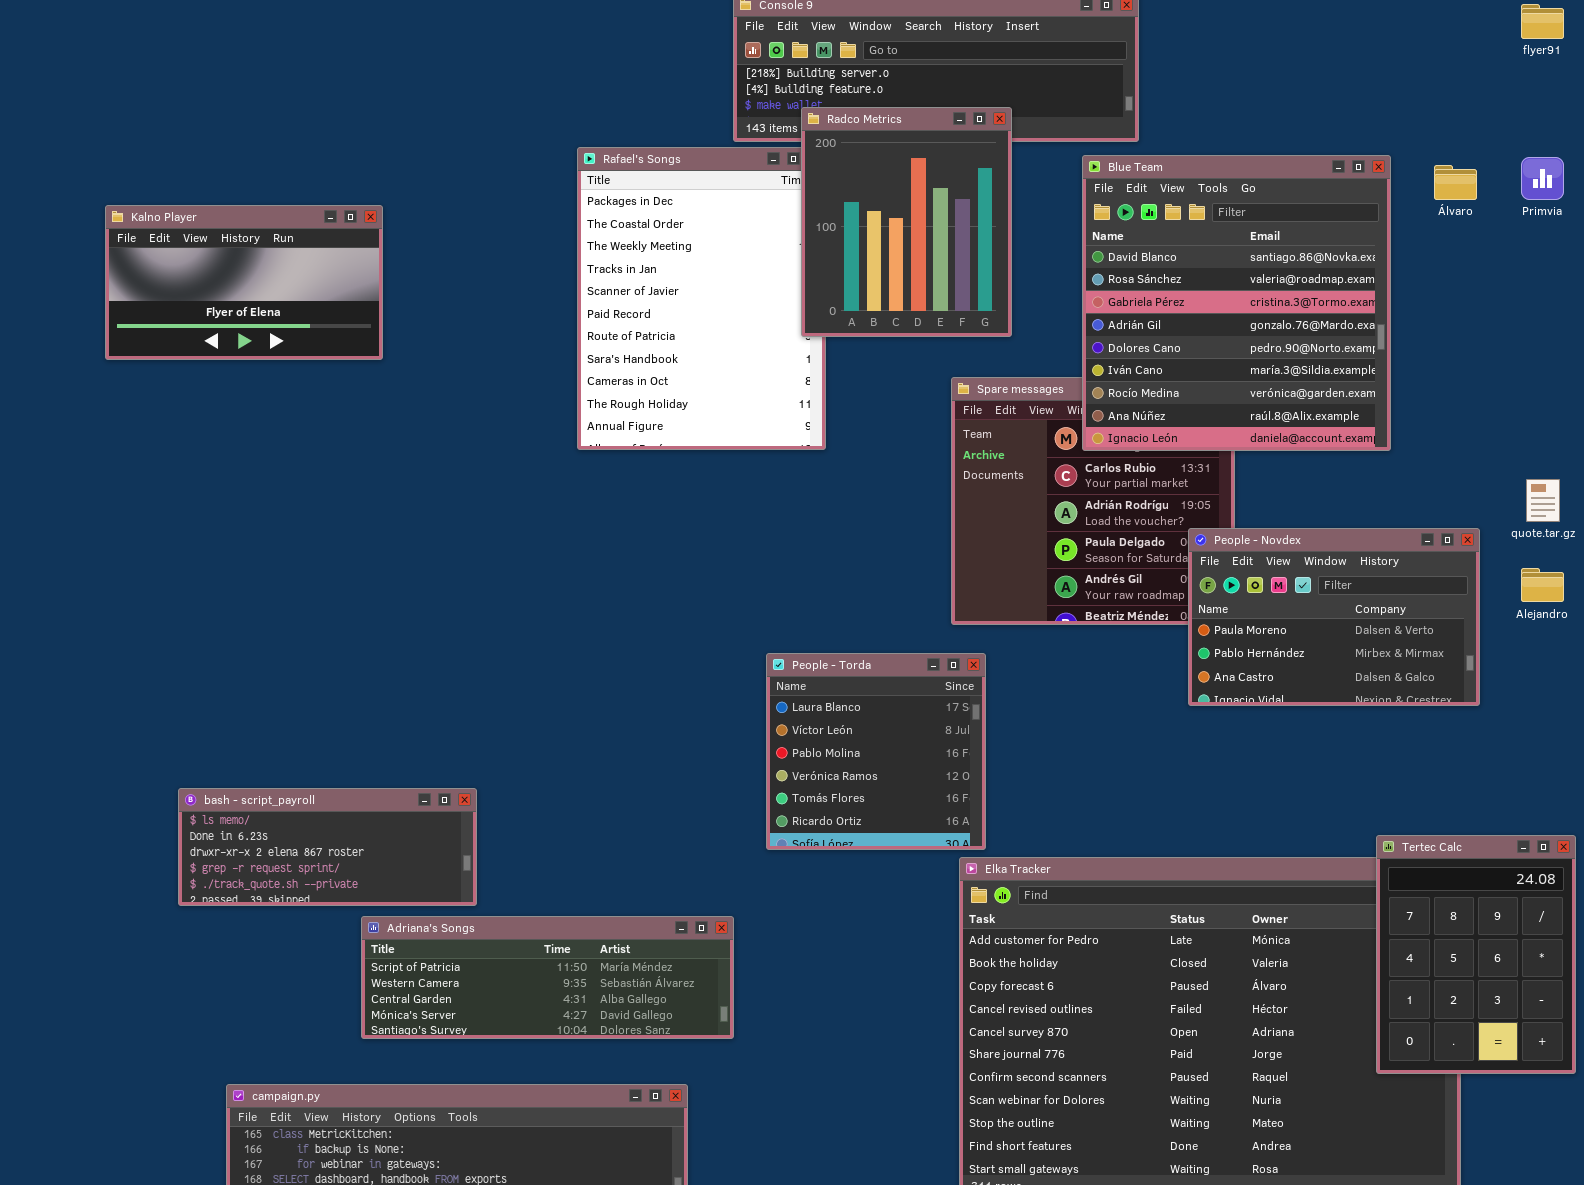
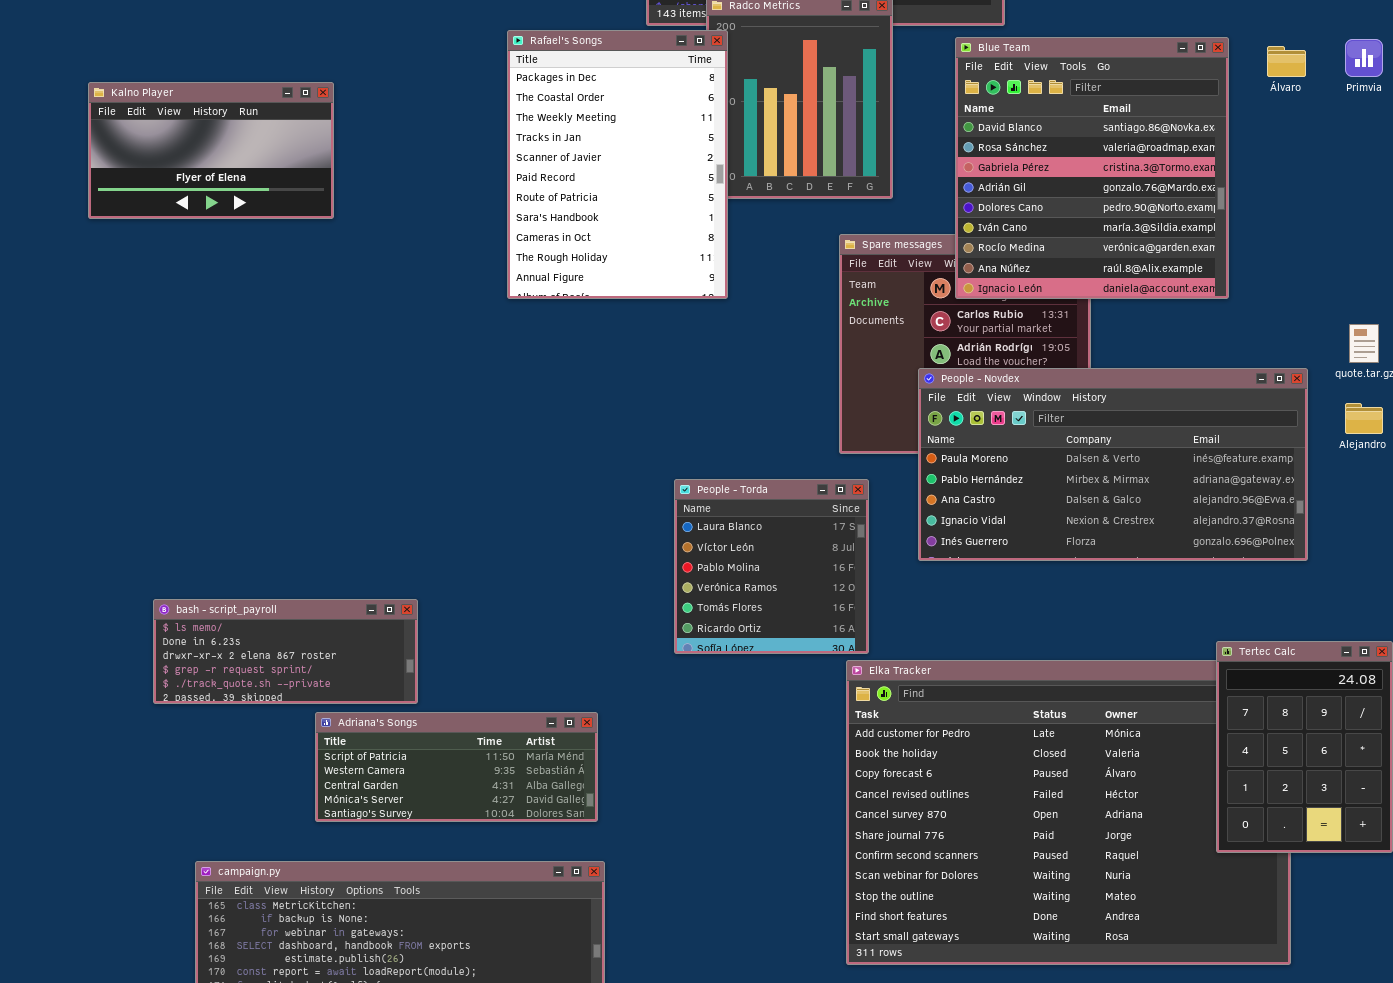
Rafael's Songs: [577,147,826,450] -> [507,30,728,299], raised
People - Novdex: [1188,528,1480,706] -> [918,368,1308,561], resized
Adriana's Songs: [361,916,734,1039] -> [315,712,598,822], resized

